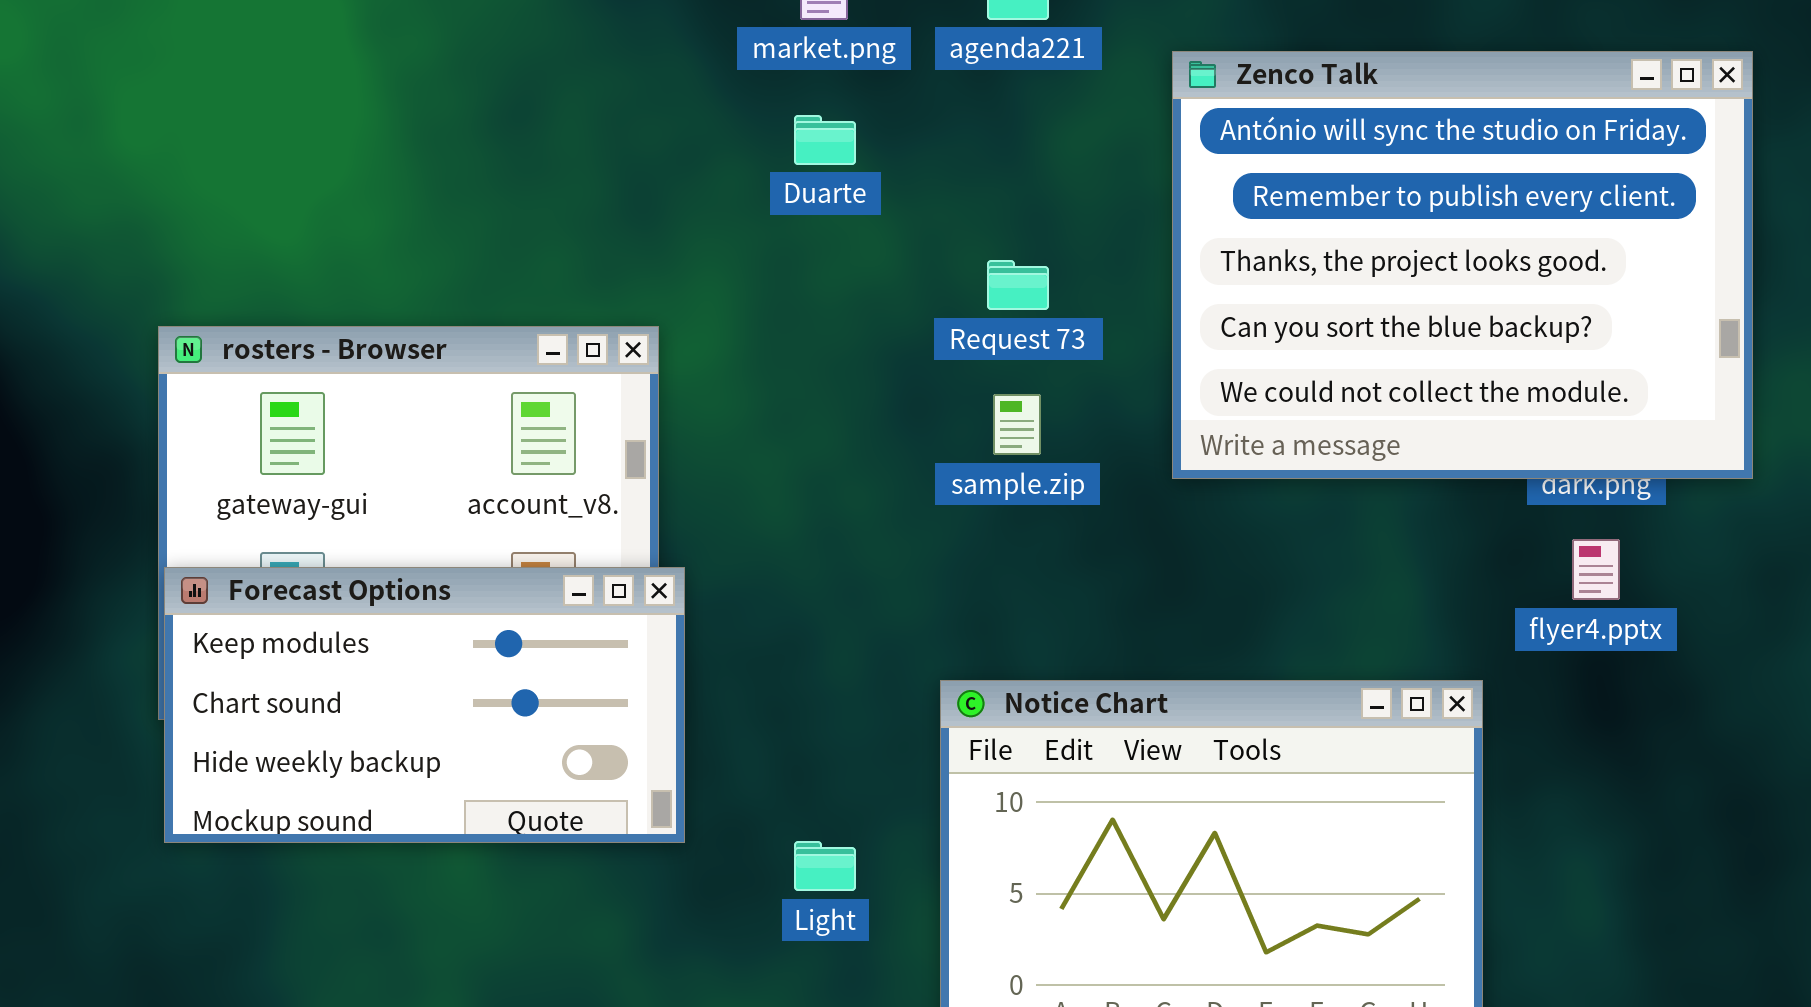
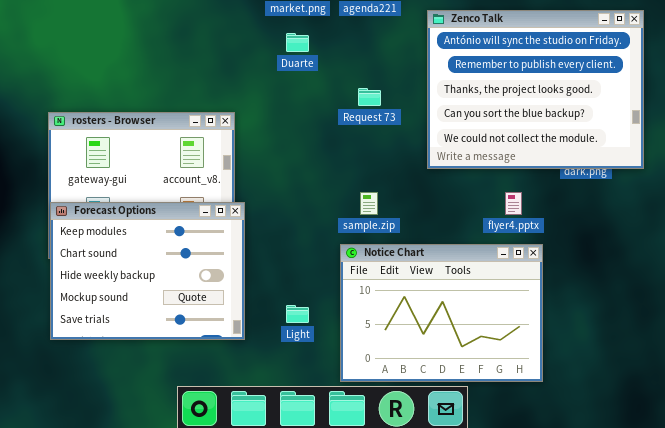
sample.zip: [993,394,1041,455] -> [360,192,378,215], moved
flyer4.pptx: [1572,539,1620,600] -> [505,192,522,215], moved
Forecast Options: [164,567,685,843] -> [50,202,245,340], resized

